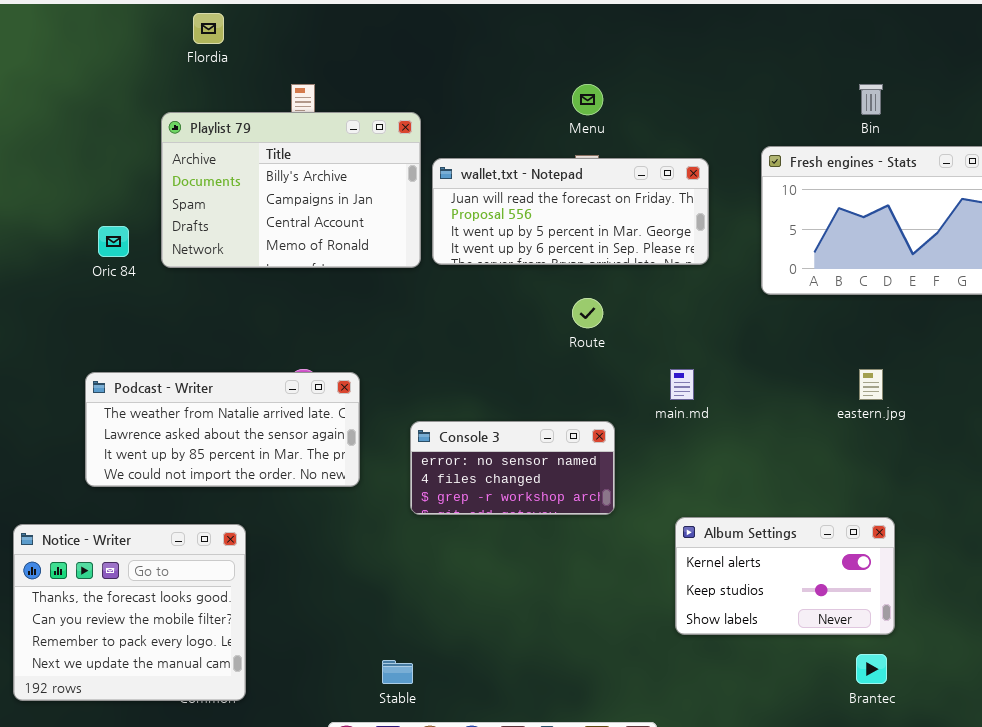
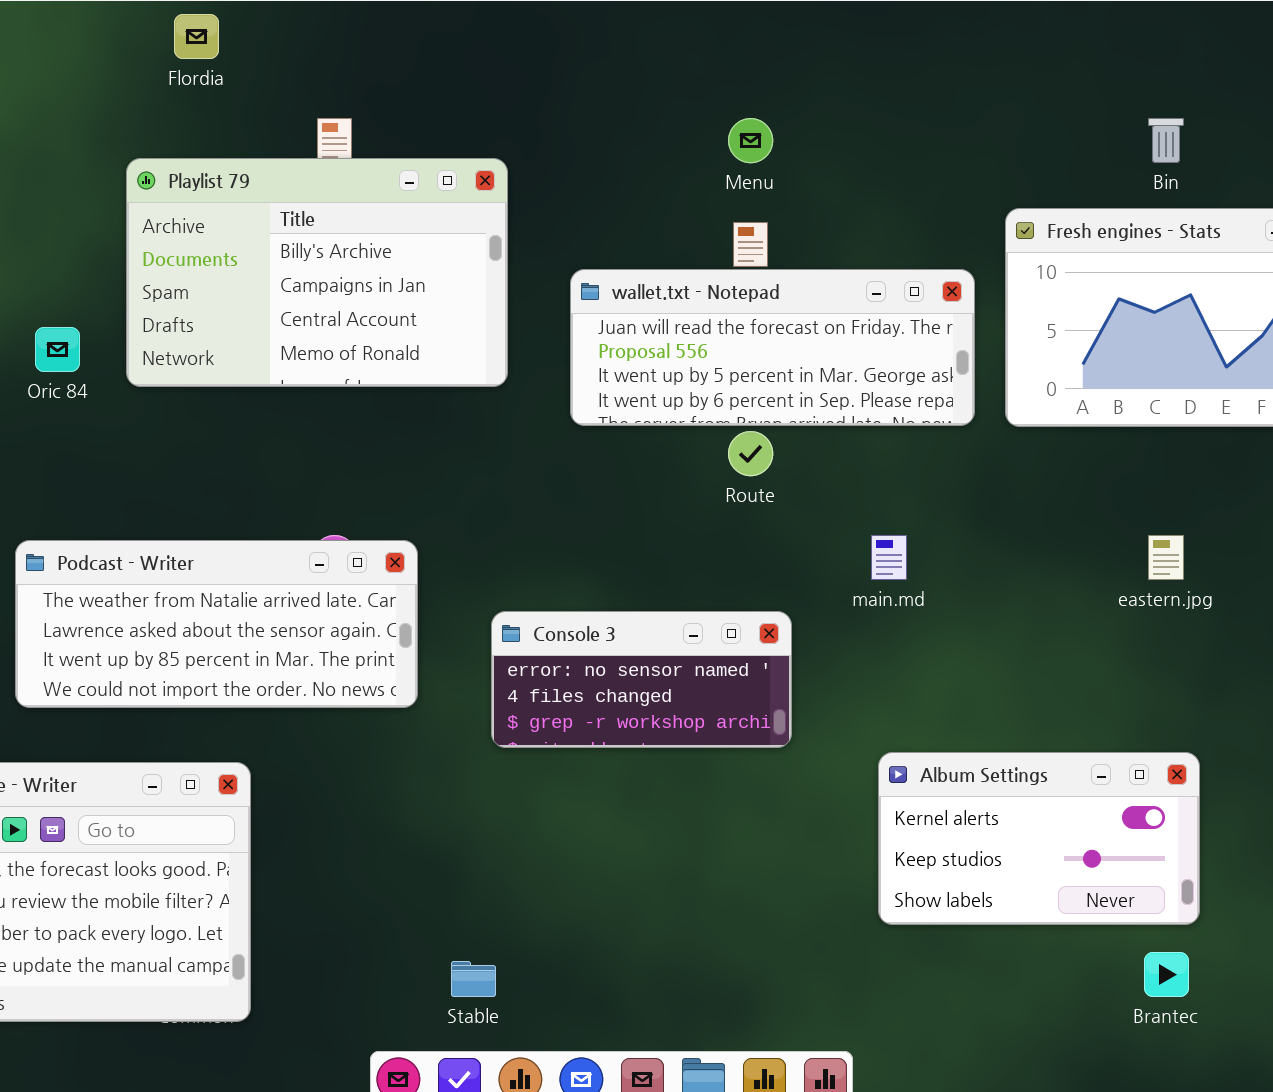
wallet.txt - Notepad: [432,158,709,265] -> [570,269,975,426], moved

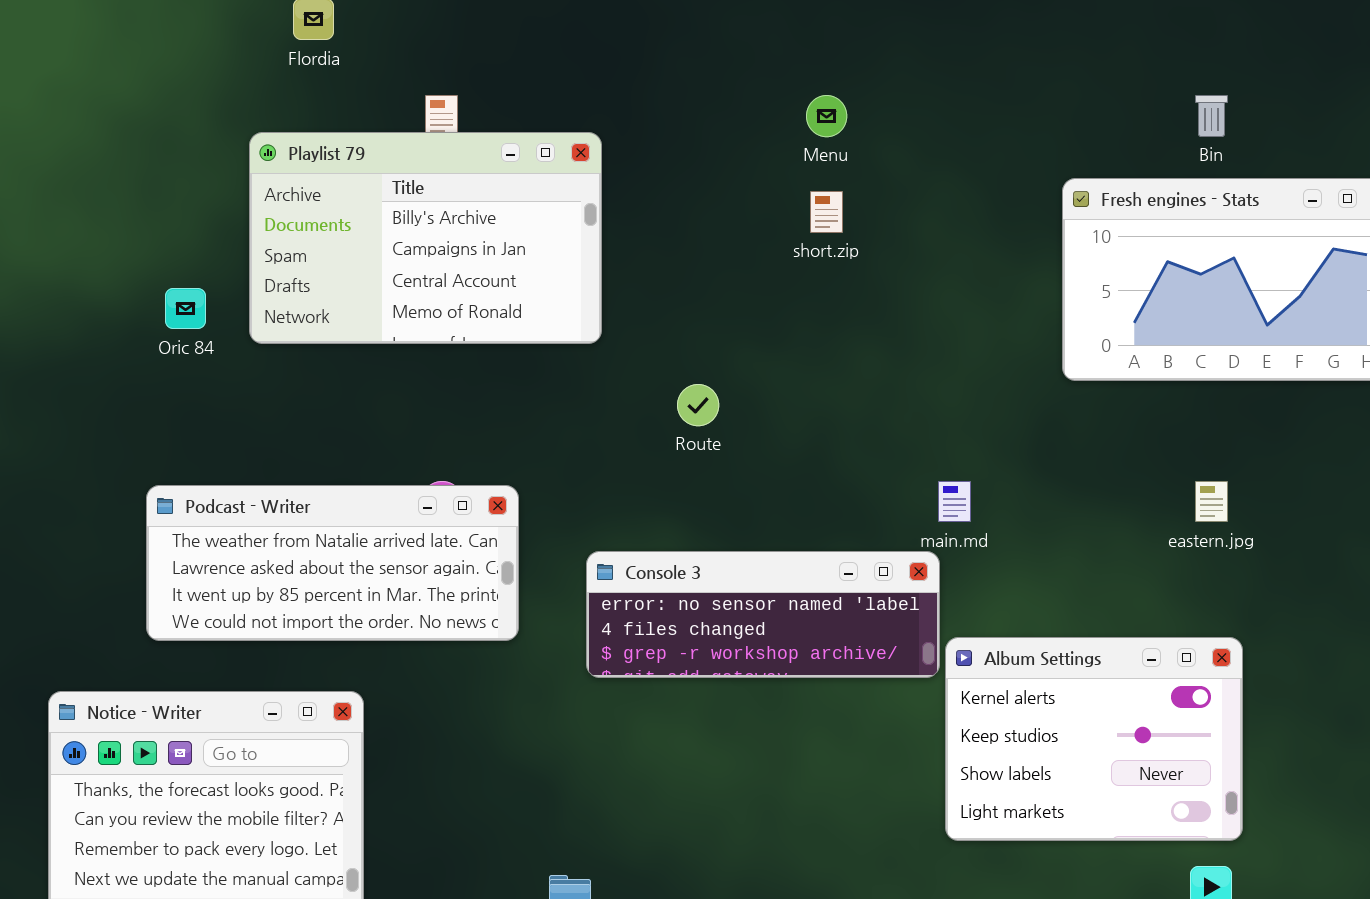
wallet.txt - Notepad: [570,269,975,426] -> none, closed
Route: [728,431,773,476] -> [677,384,719,426], moved
Console 3: [491,611,792,748] -> [586,551,940,678], resized
Album Settings: [878,752,1200,925] -> [945,637,1243,841], resized

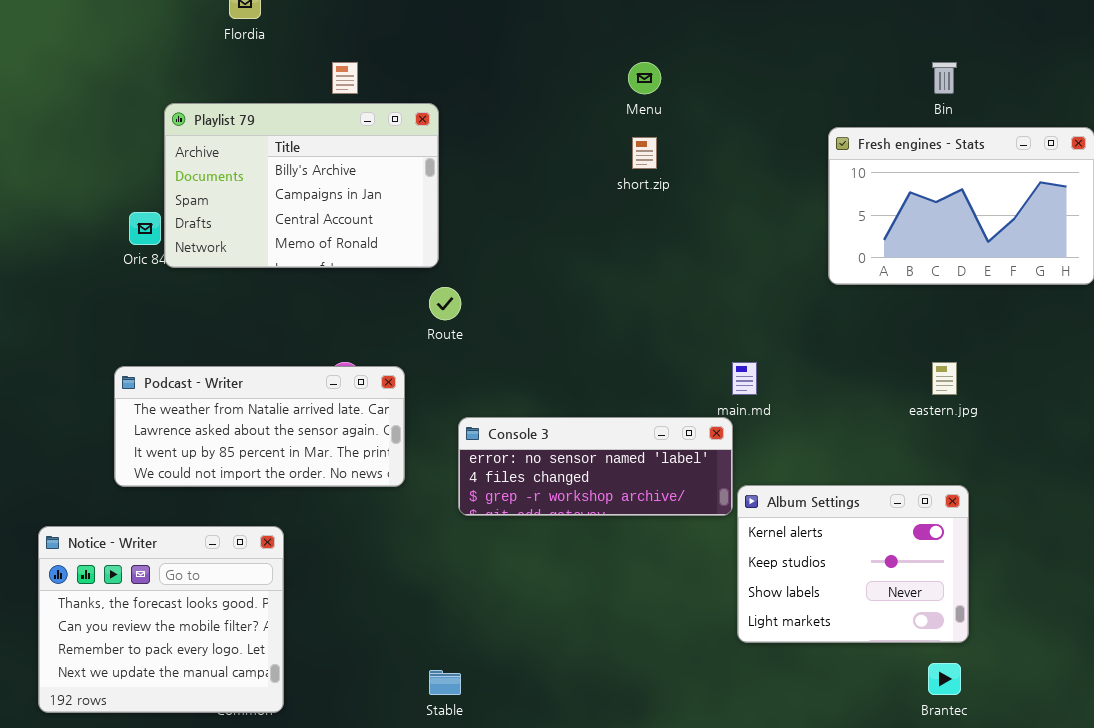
Playlist 79: [249,132,602,344] -> [164,103,439,268], moved
Route: [677,384,719,426] -> [429,287,461,320], moved

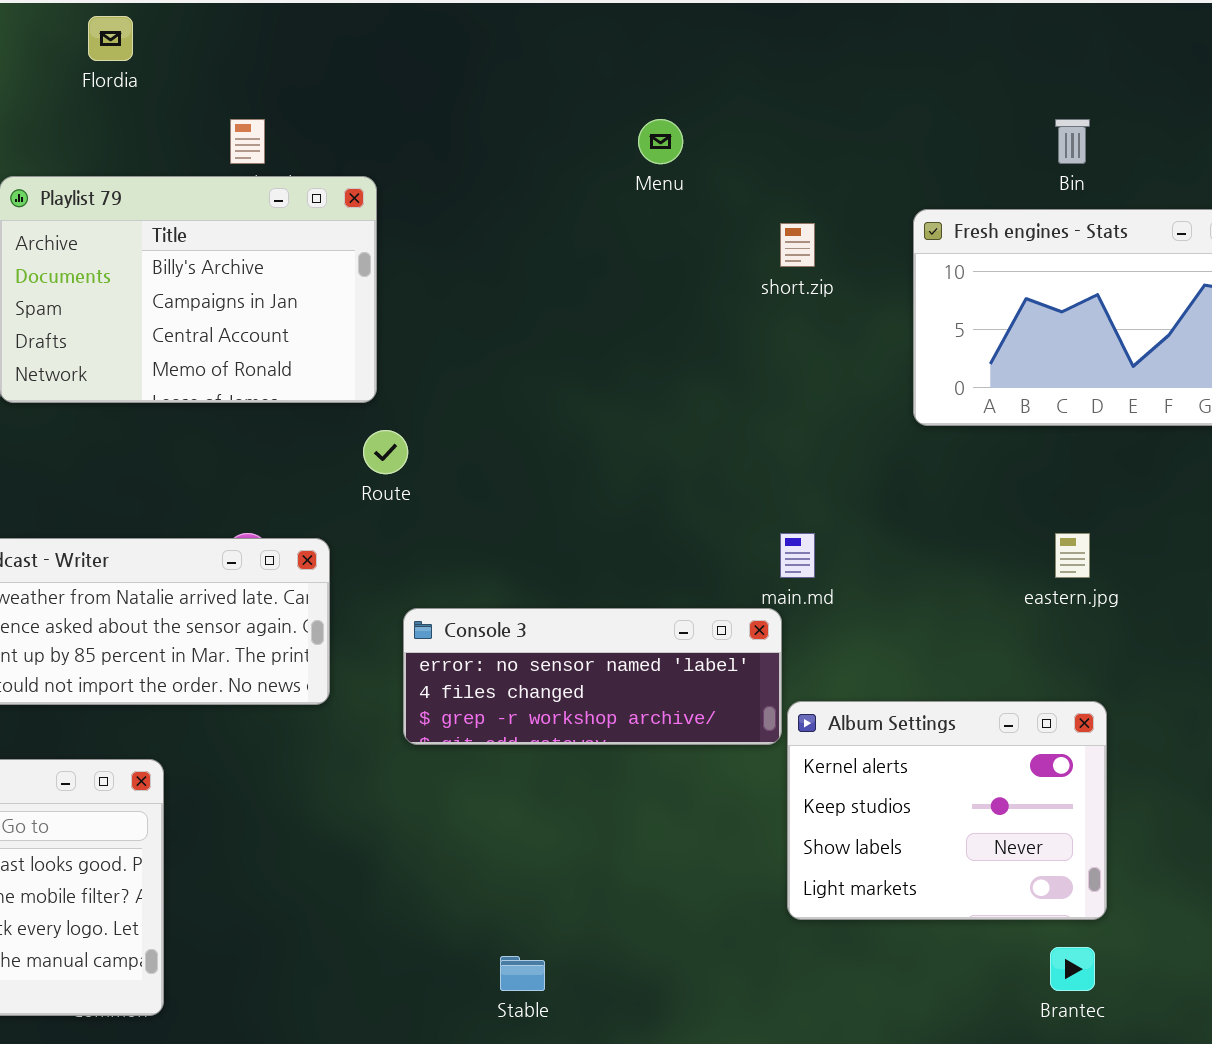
short.zip: [632,137,657,169] -> [780,223,815,267], moved
Stable: [429,670,461,695] -> [500,956,545,991], moved

